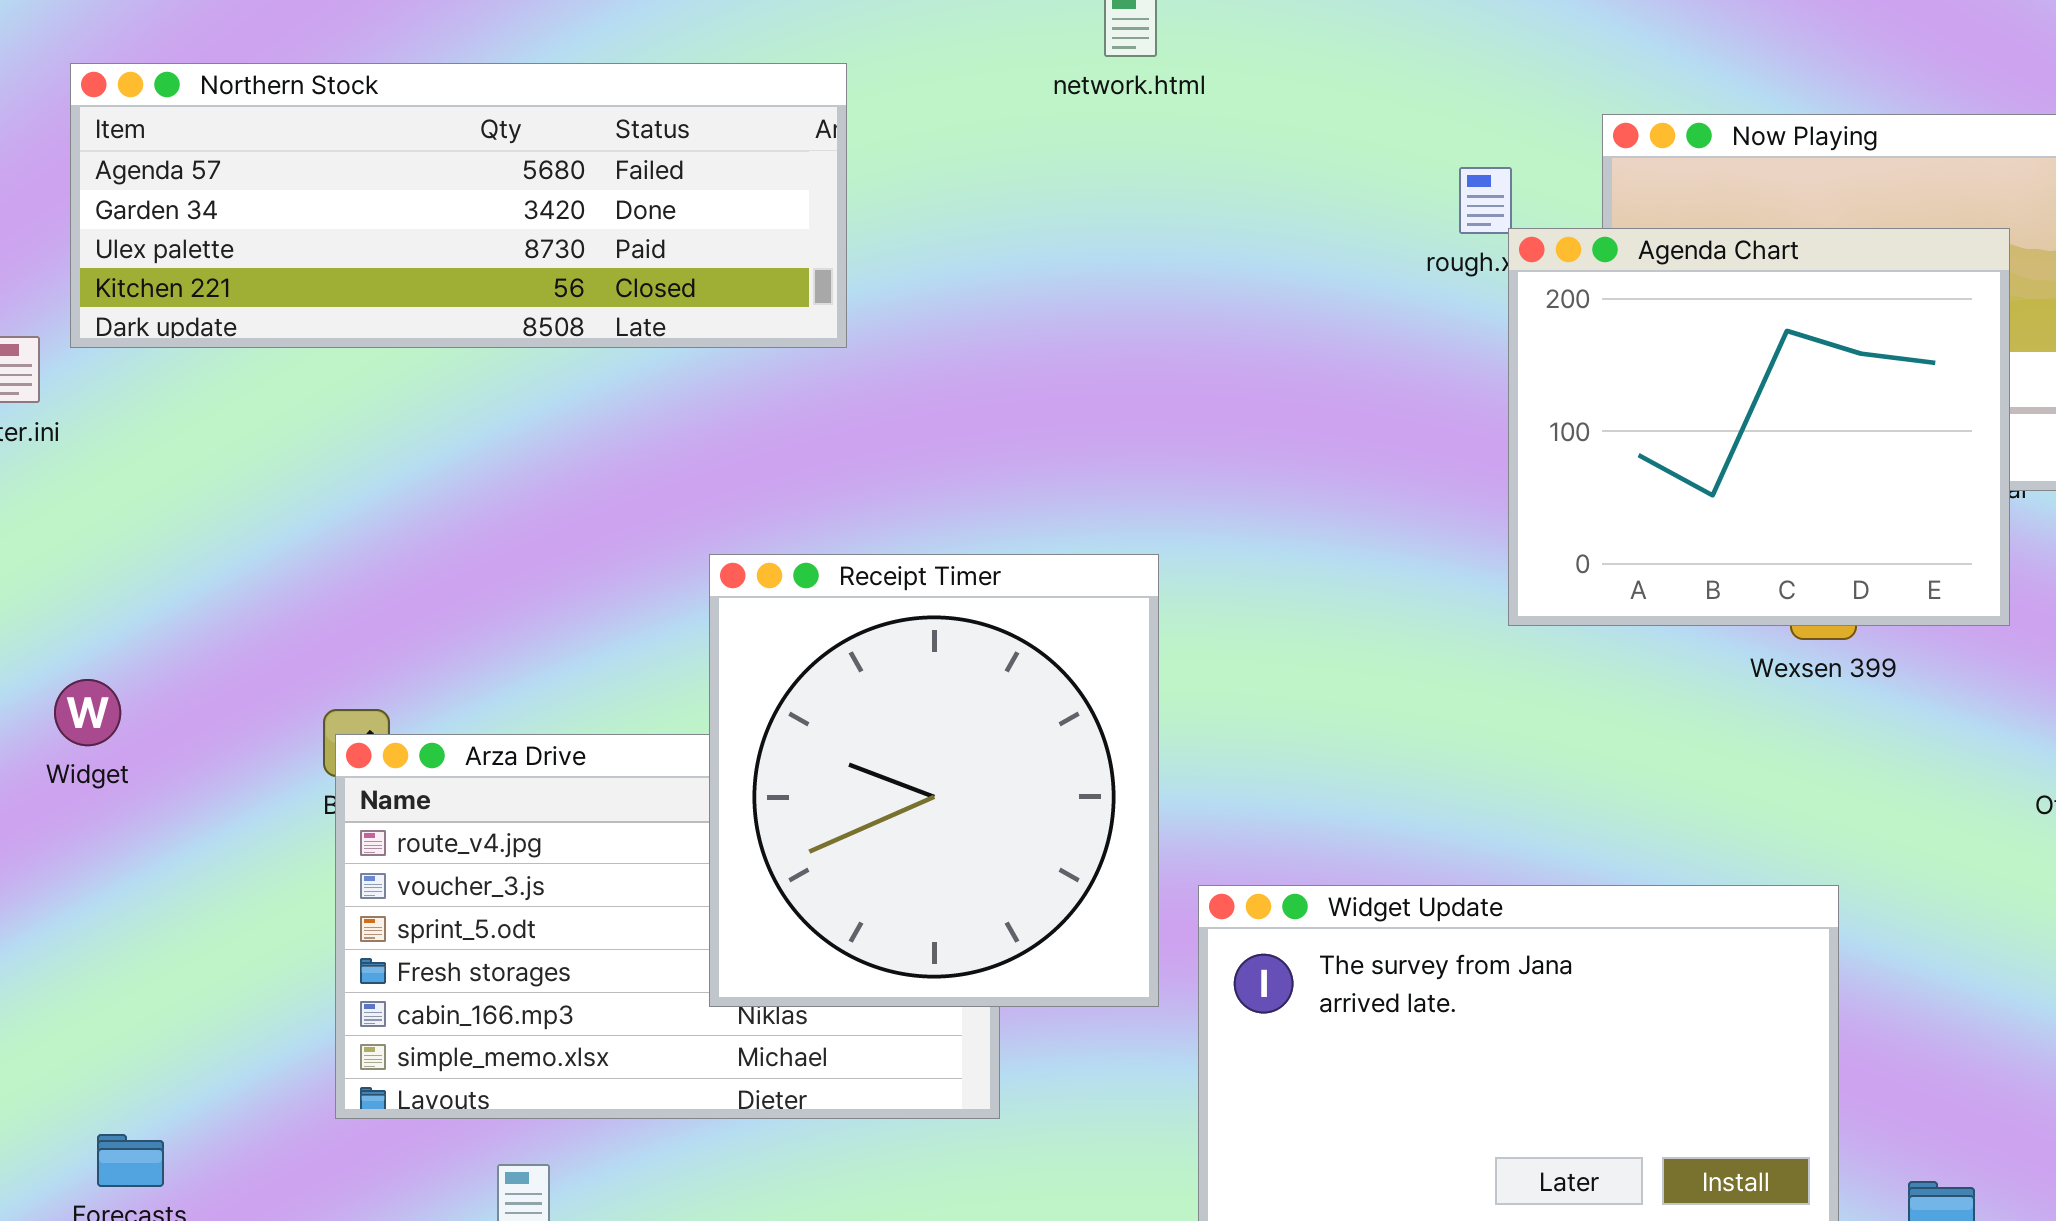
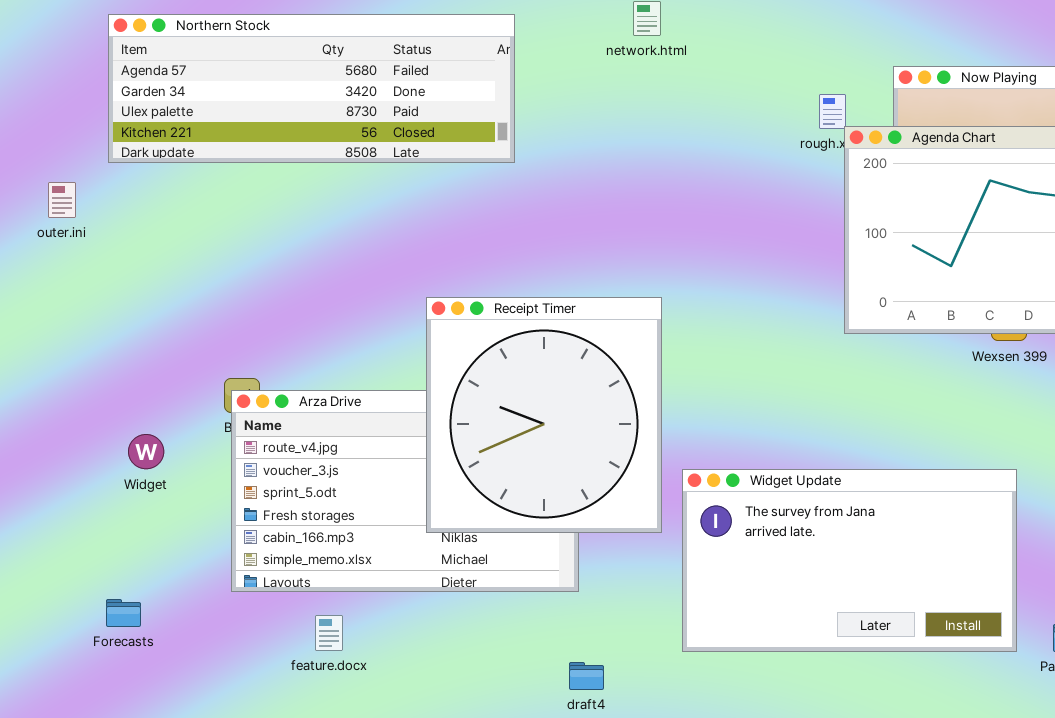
Northern Stock: [70,63,847,348] -> [108,14,515,163], moved
Widget: [54,679,121,746] -> [128,434,164,469], moved

